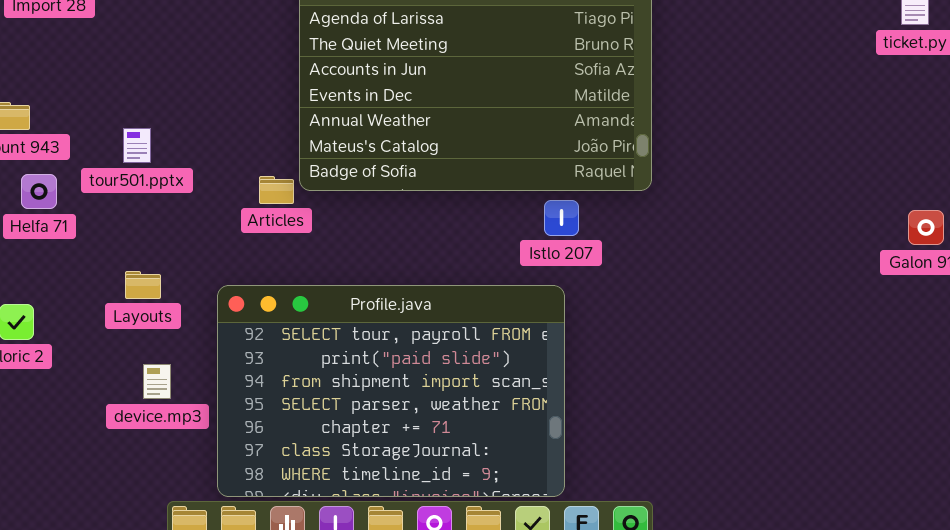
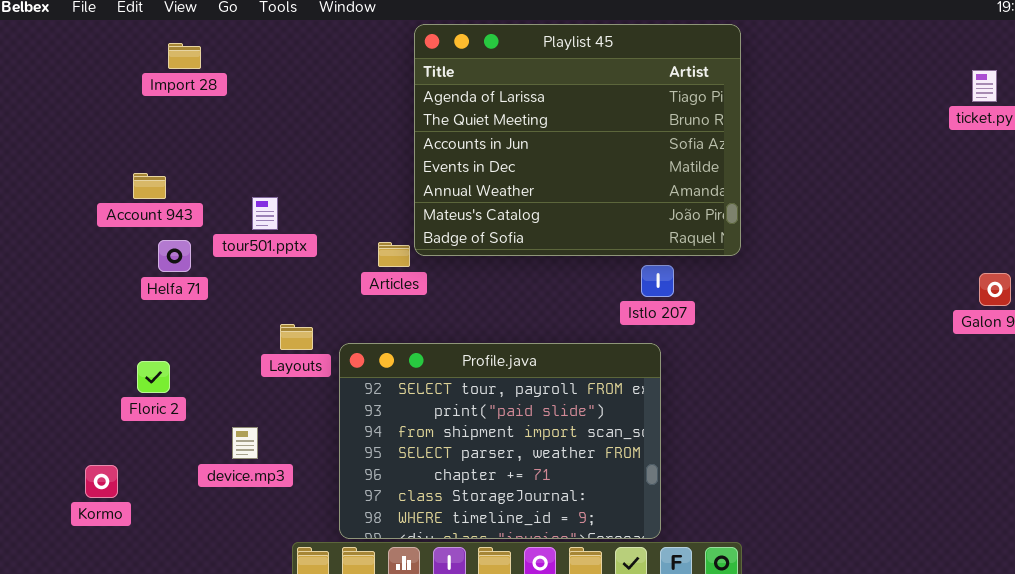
Layouts: [125,271,161,299] -> [280,324,313,350], moved
device.mp3: [143,364,171,399] -> [232,427,258,459], moved

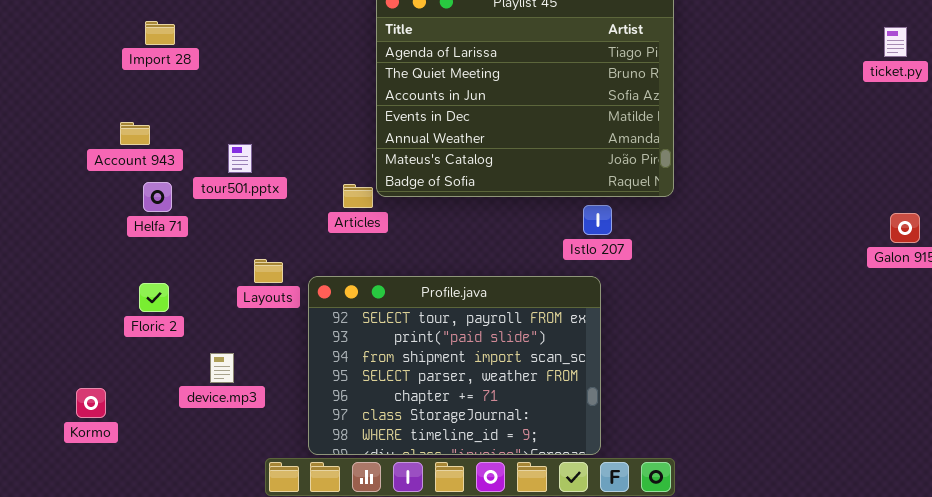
Import 28: [168,43,201,69] -> [145,21,175,45], moved
Floric 2: [137,361,170,393] -> [139,283,169,312], moved

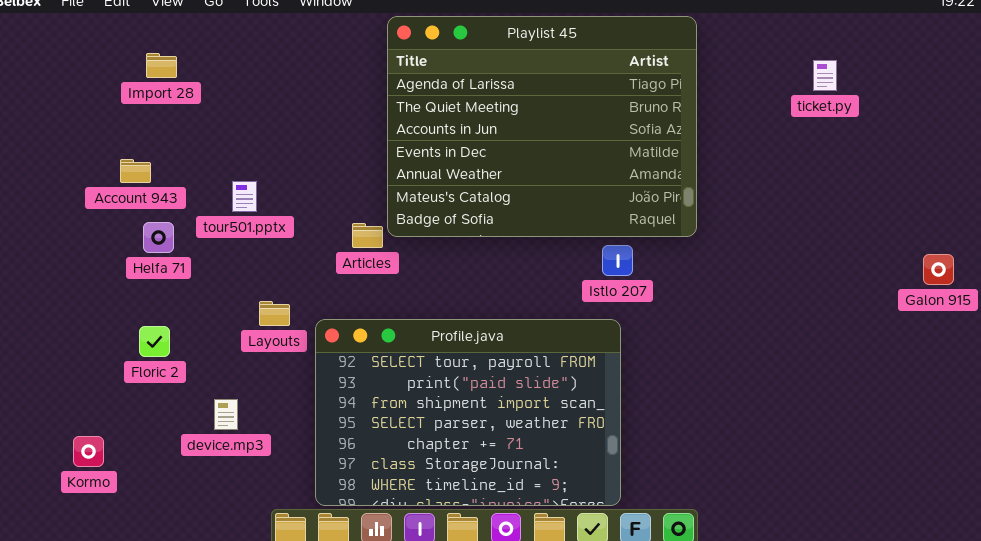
ticket.py: [884,27,907,57] -> [813,60,837,91], moved

